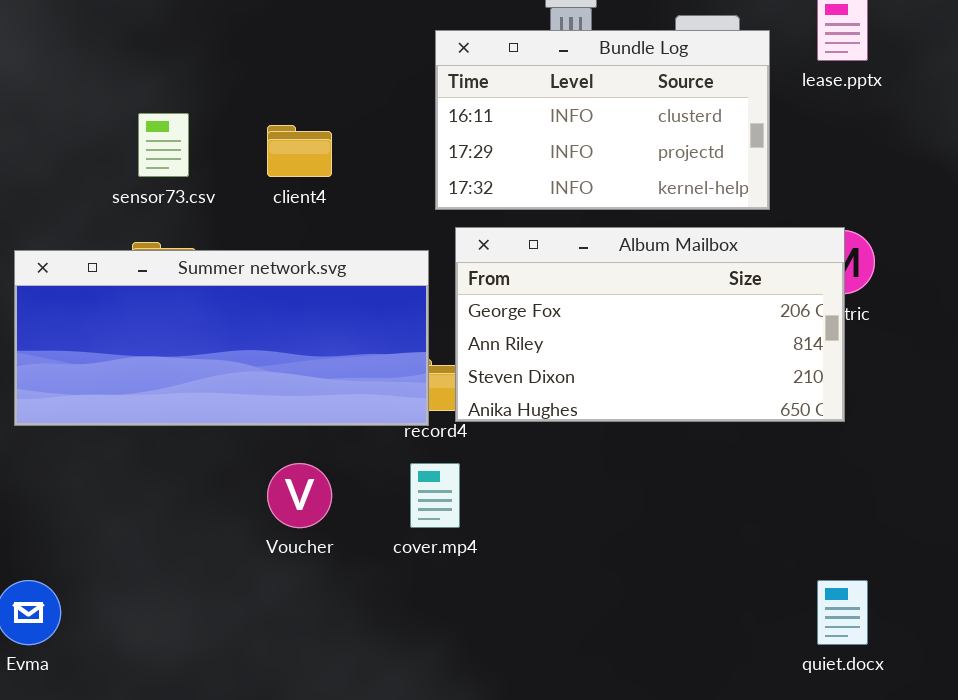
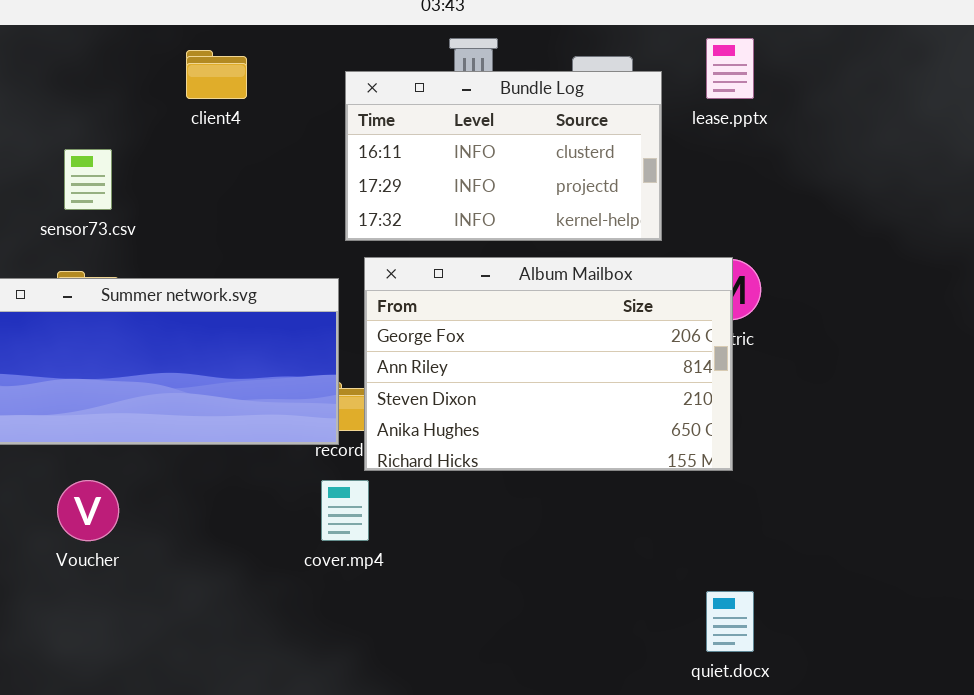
client4: [267,125,332,177] -> [186,50,247,99], moved
Album Mailbox: [455,227,845,422] -> [364,257,733,471], resized
Voucher: [267,463,332,528] -> [57,480,119,541], moved

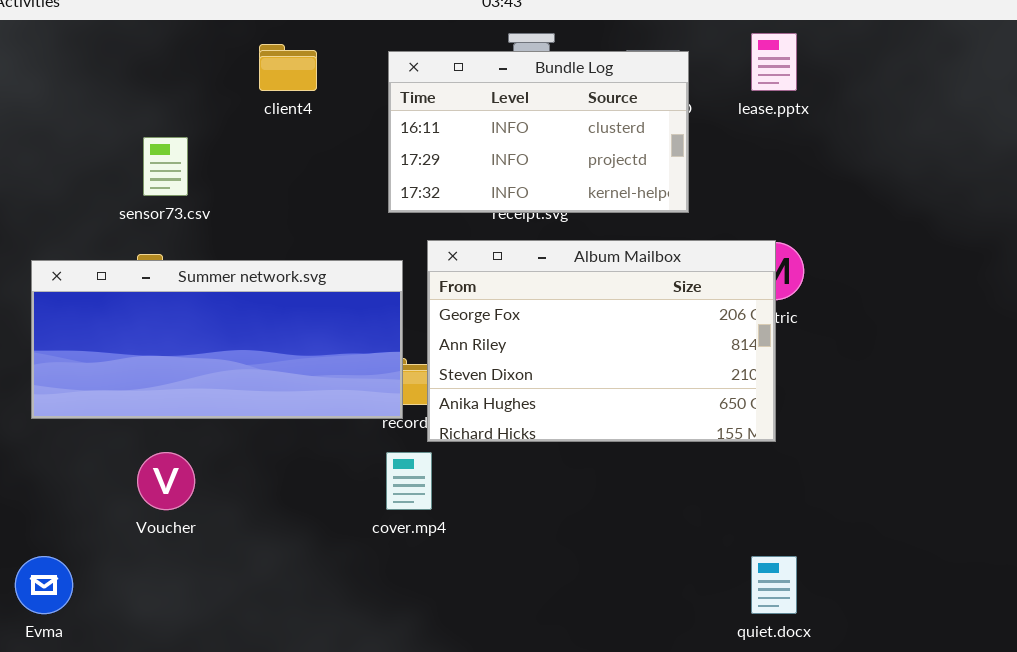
Bundle Log: [345,71,662,241] -> [388,51,689,213], moved

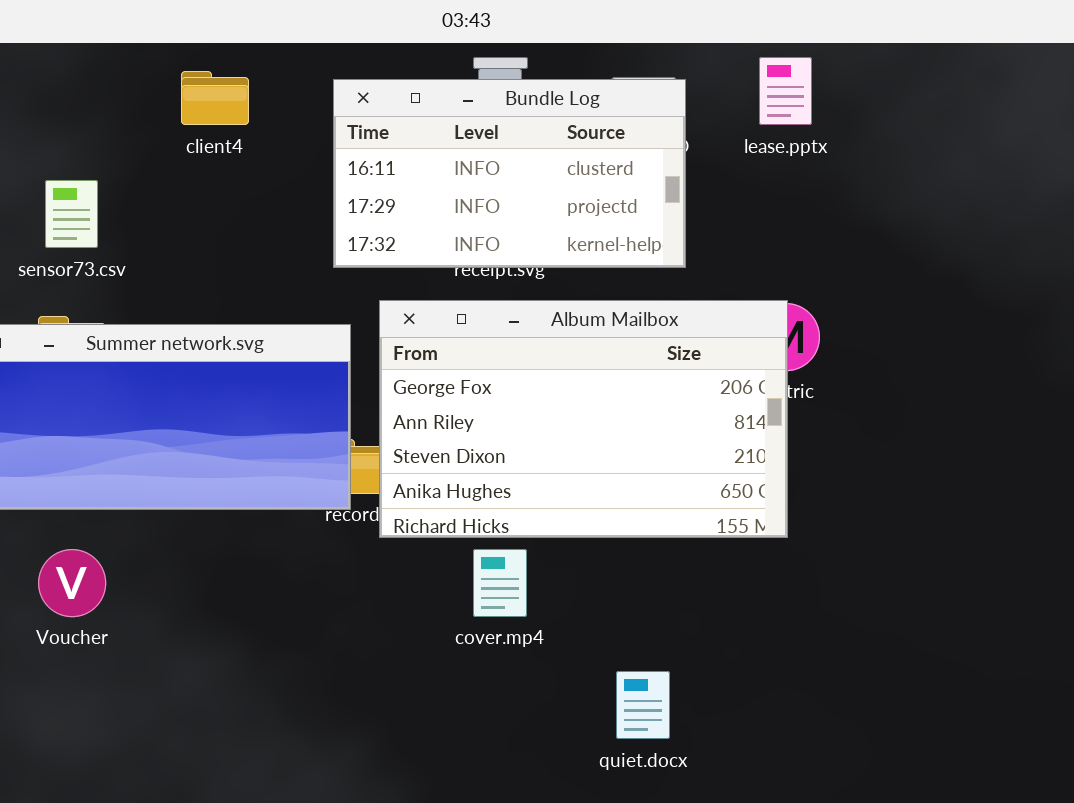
cover.mp4: [386,452,432,510] -> [473,549,527,617], moved
quiet.docx: [751,556,797,614] -> [616,671,670,739], moved

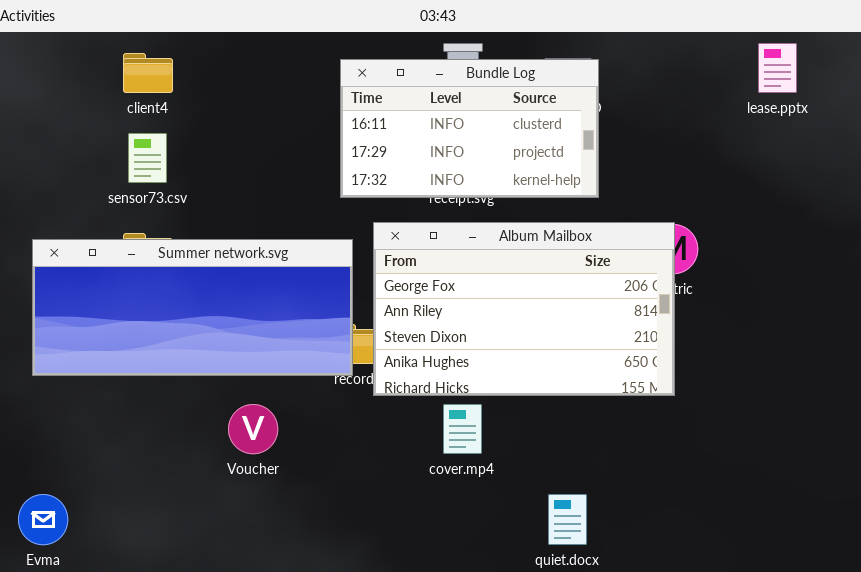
lease.pptx: [759,57,812,125] -> [758,43,797,93], moved
client4: [181,71,249,125] -> [123,53,173,93], moved
Voucher: [38,549,106,617] -> [228,404,278,454], moved

